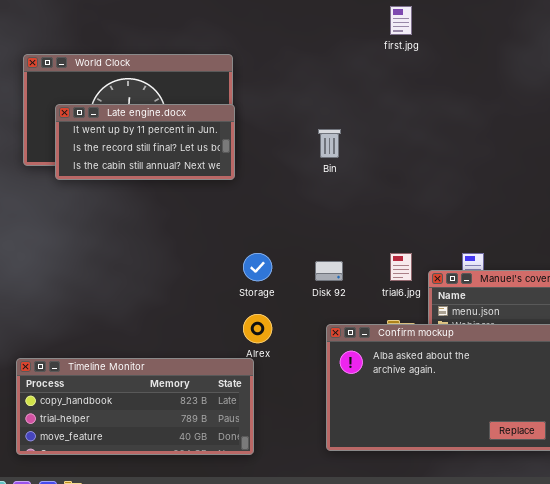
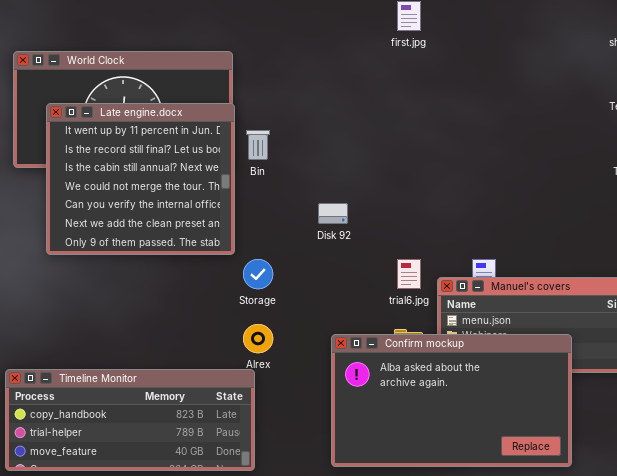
Late engine.docx: [55,104,235,180] -> [46,103,235,255], resized
Bin: [318,129,341,158] -> [246,130,270,160], moved
Disk 92: [315,261,343,281] -> [318,203,348,224], moved

